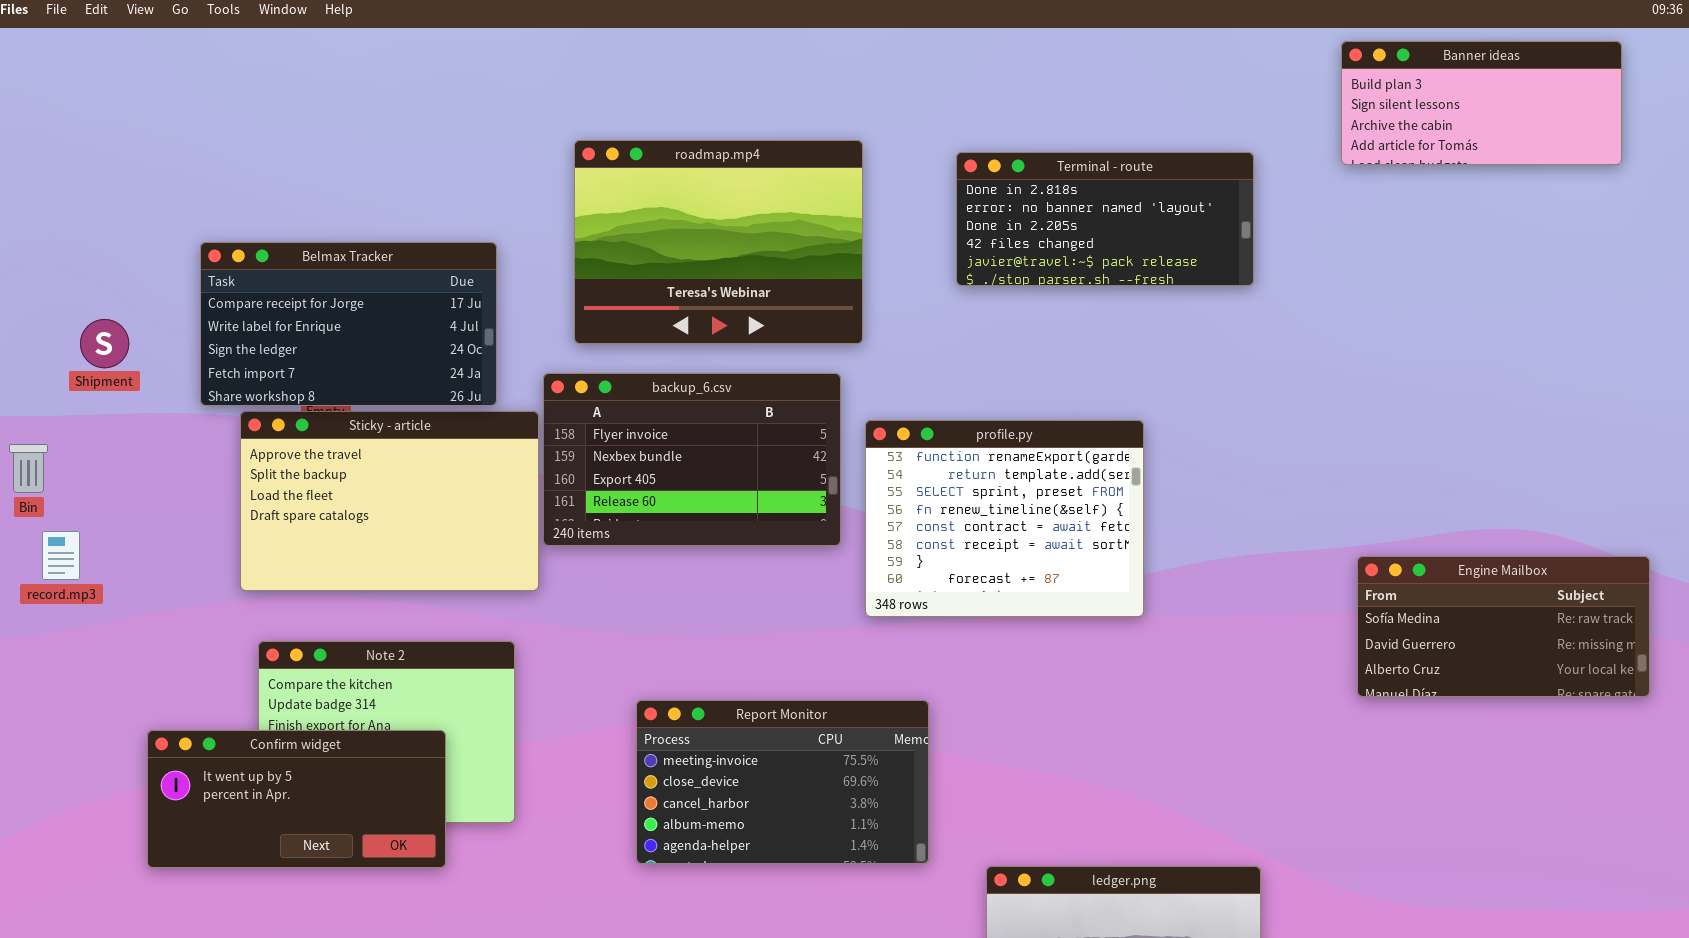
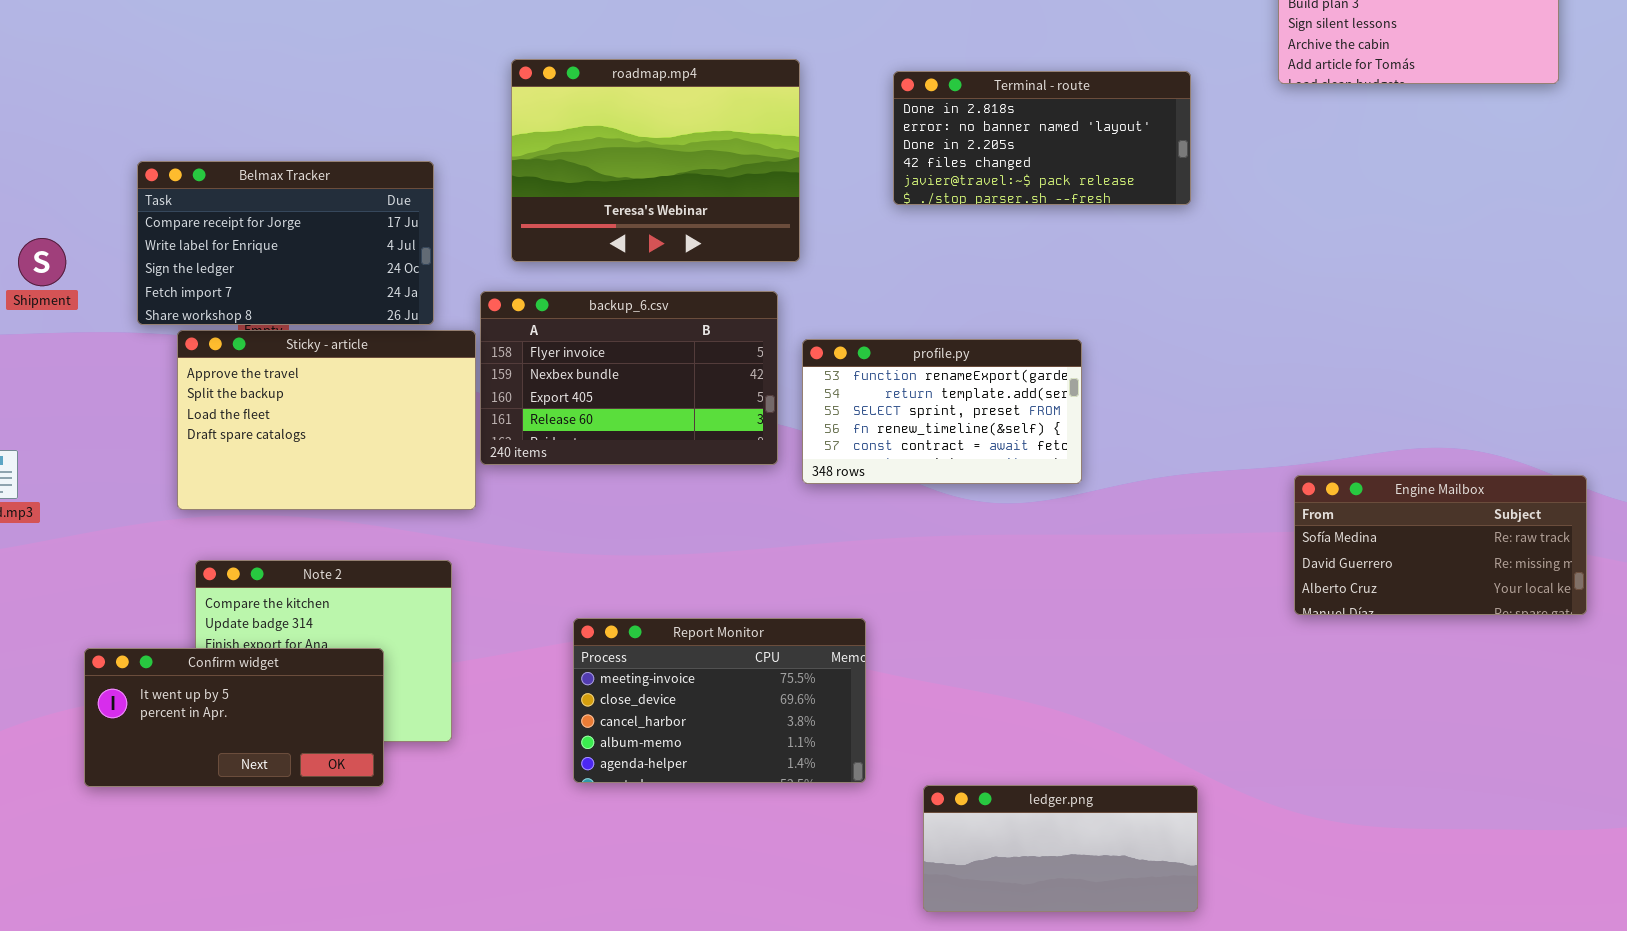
profile.py: [865,420,1144,617] -> [802,339,1082,484], resized

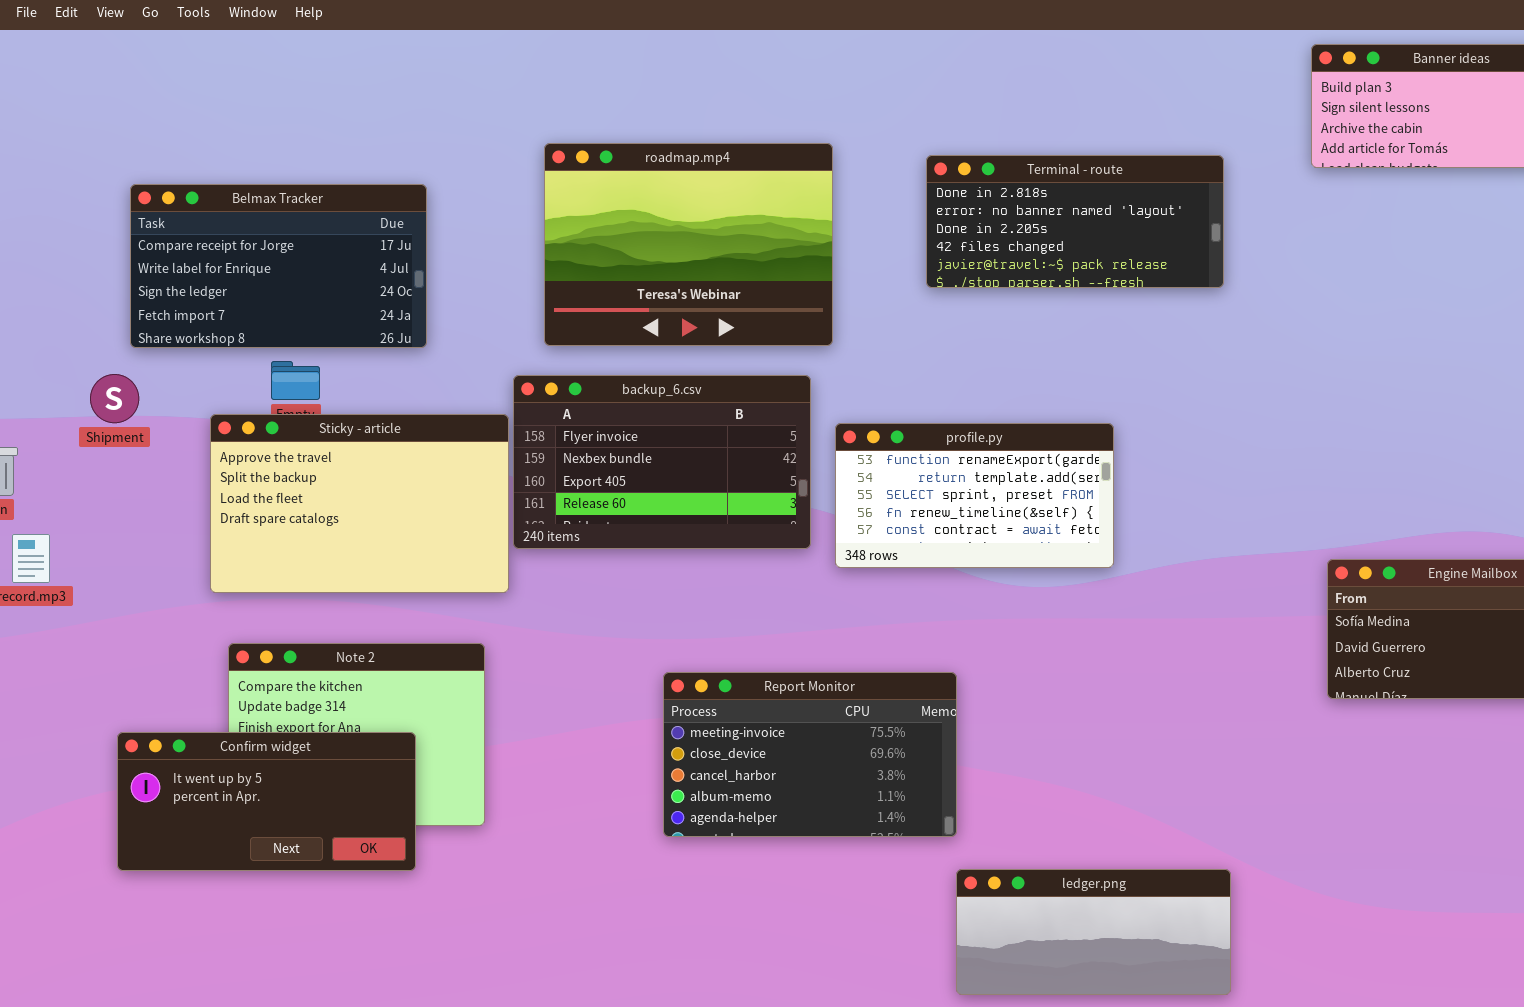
Belmax Tracker: [137,161,434,325] -> [130,184,427,348], moved
Shipment: [18,238,66,286] -> [90,374,139,423], moved
Report Monitor: [573,618,866,783] -> [663,672,957,837], moved

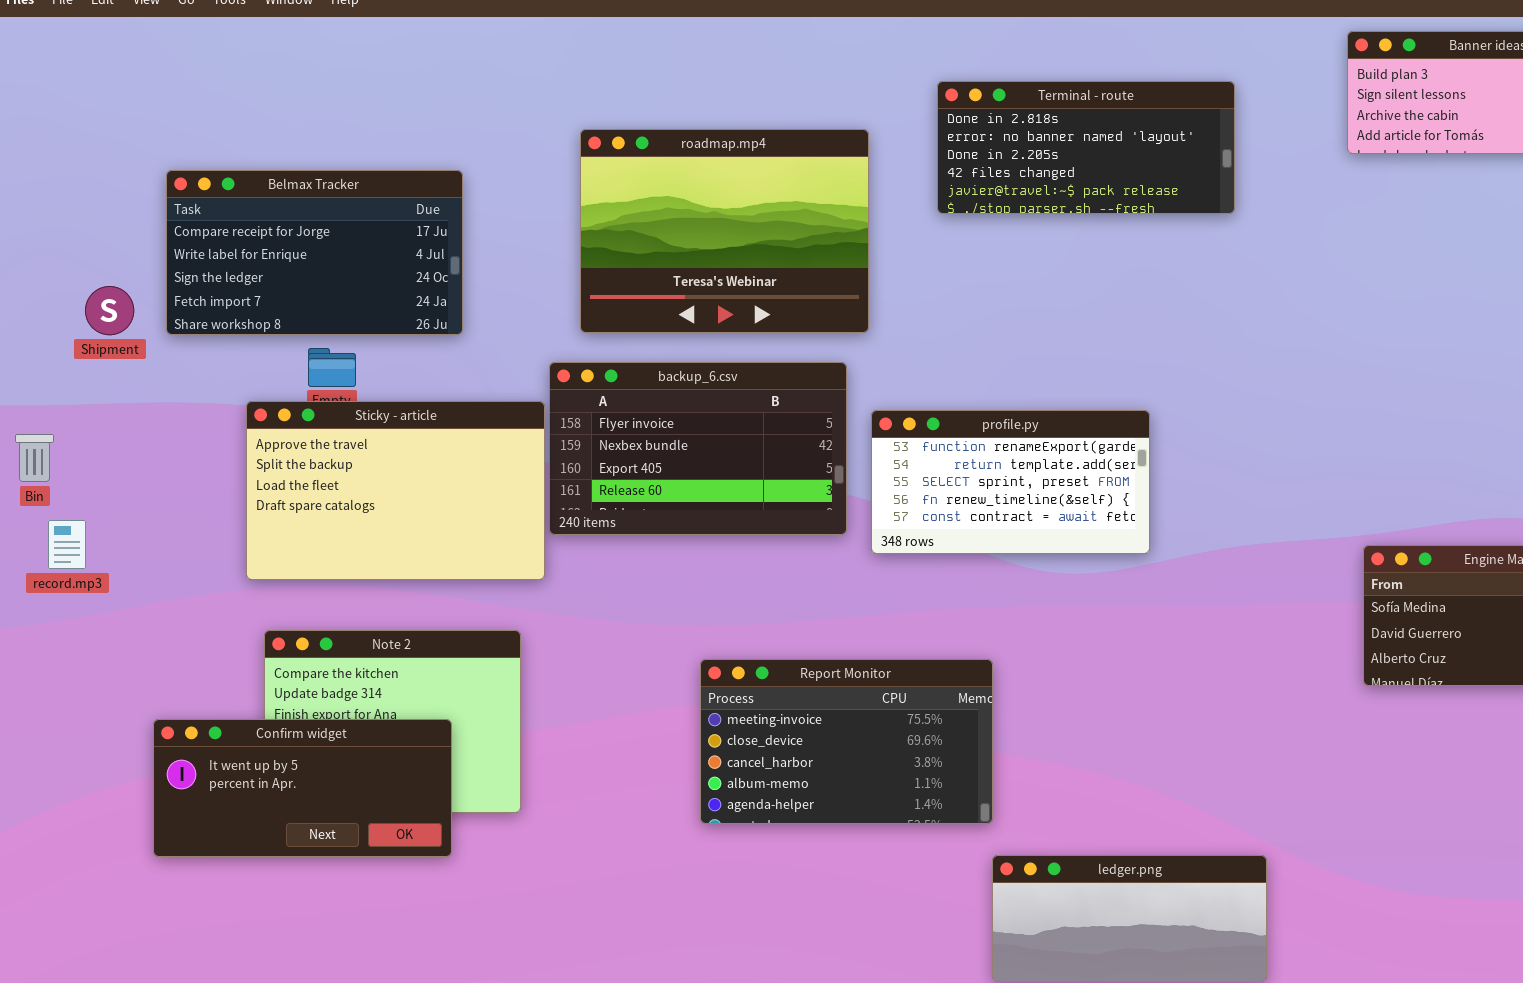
Terminal - route: [926,155,1224,288] -> [937,81,1235,214], moved
Shipment: [90,374,139,423] -> [85,286,134,335], moved

